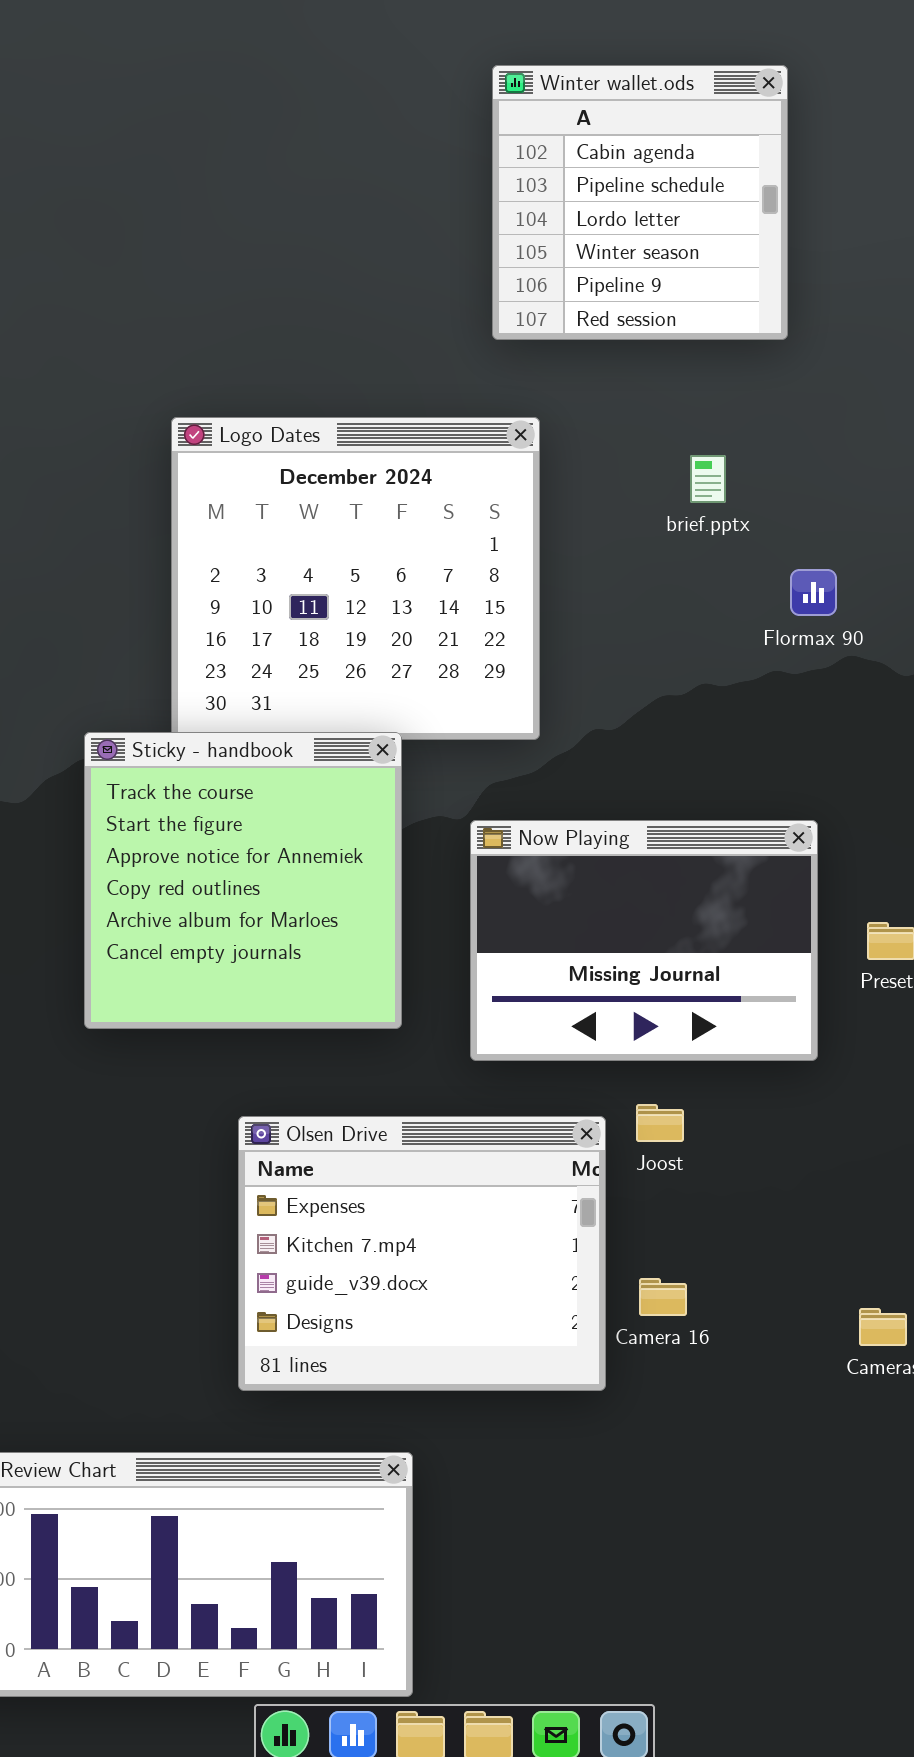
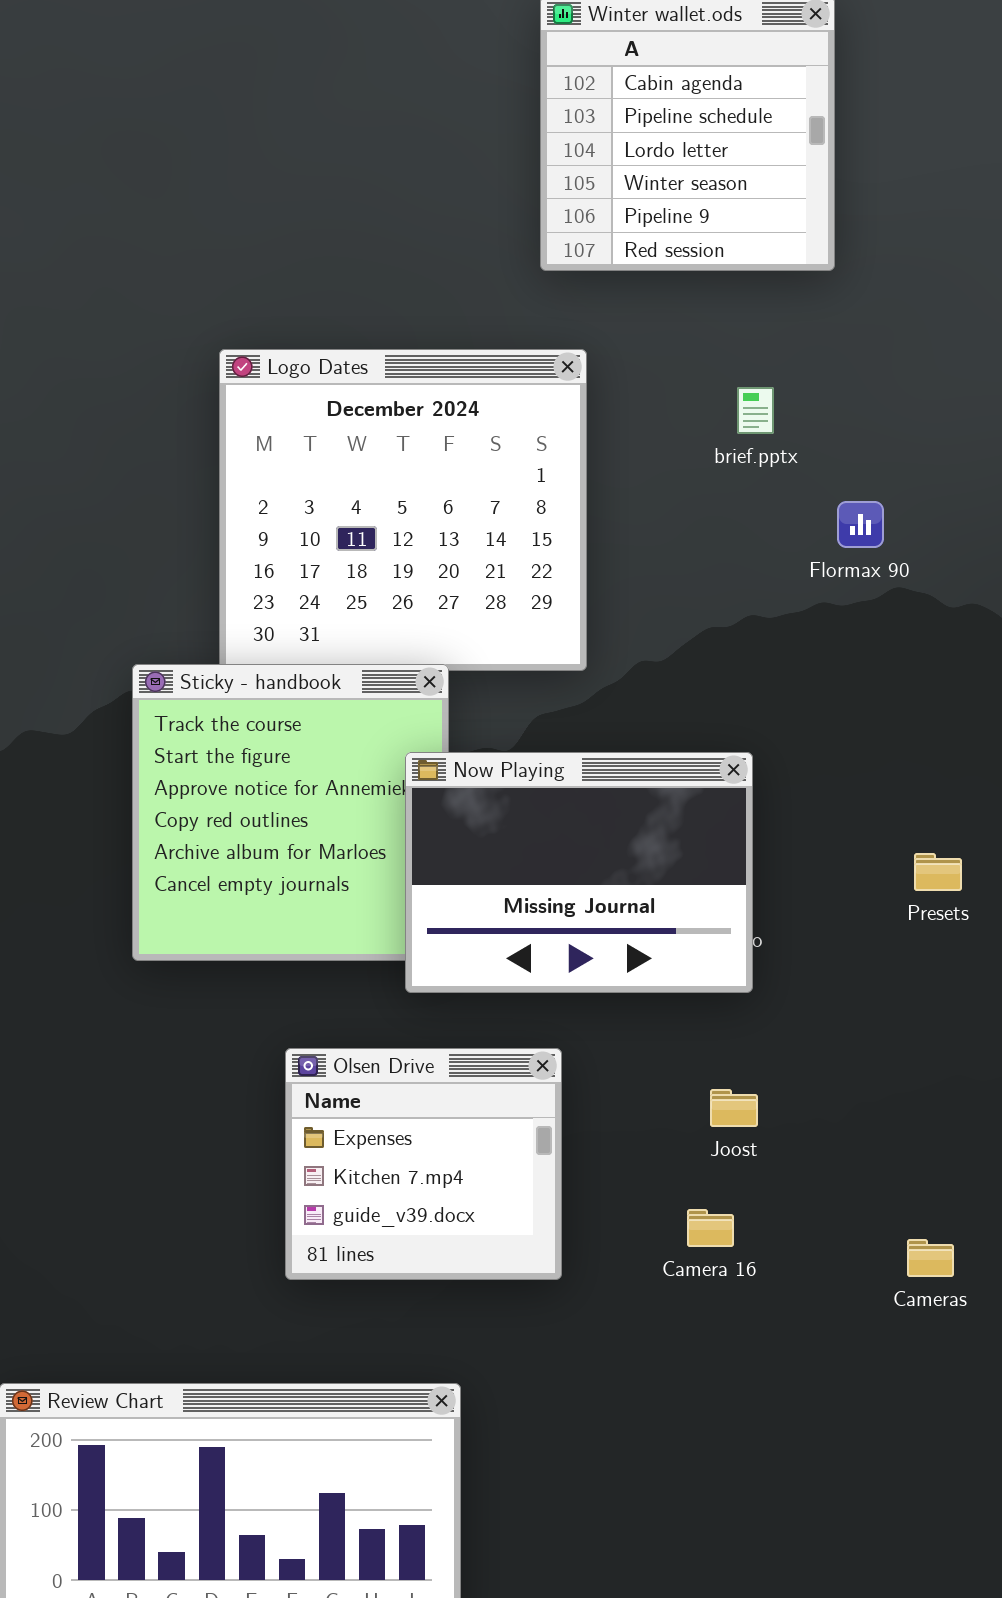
Now Playing: [470,820,818,1061] -> [405,752,753,993], moved
Joost: [636,1104,684,1142] -> [710,1089,758,1127], moved
Olsen Drive: [238,1116,606,1391] -> [285,1048,562,1280], resized

